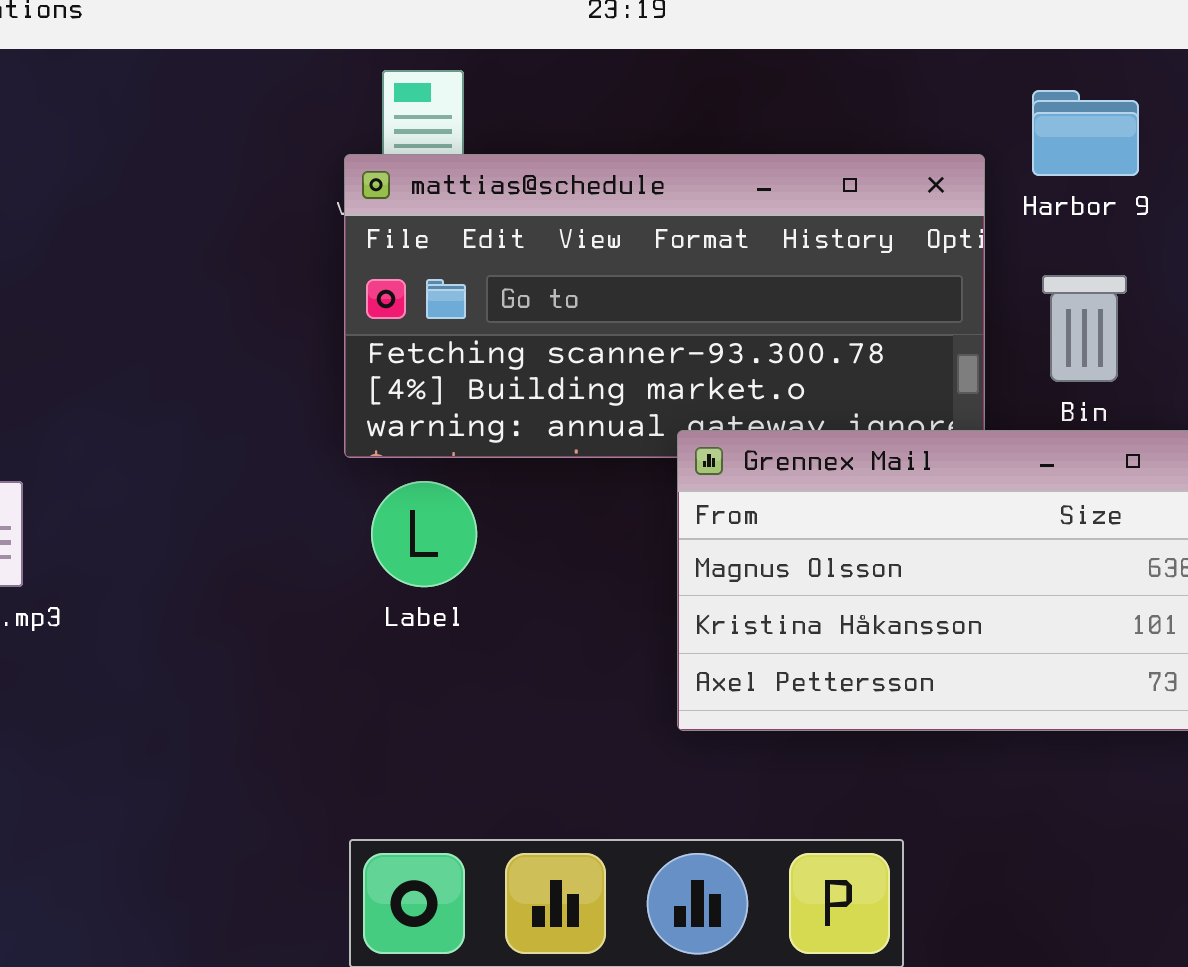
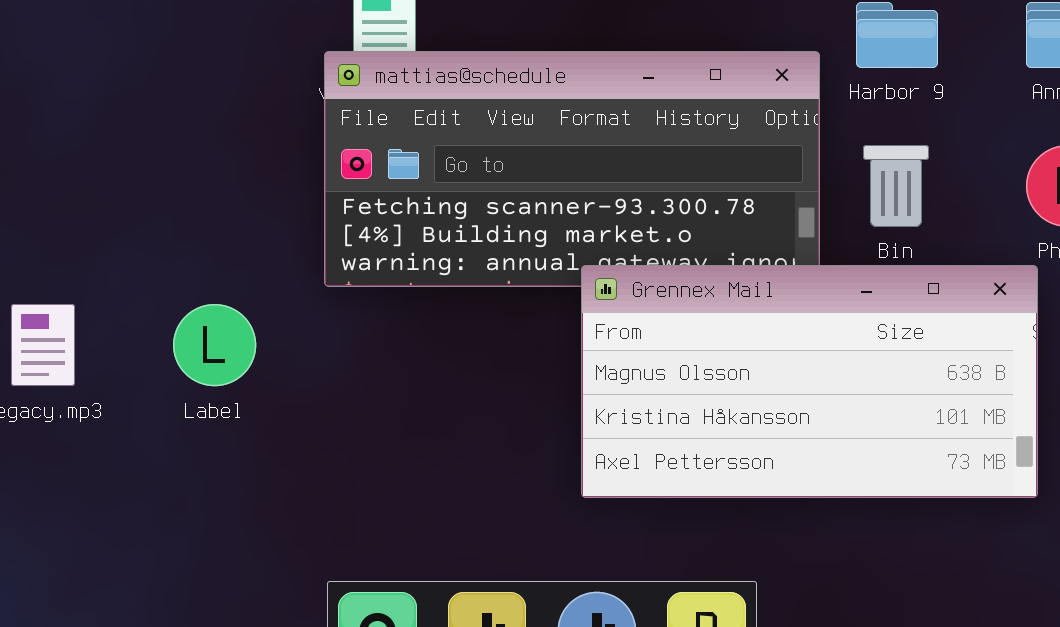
Label: [371,481,477,587] -> [173,304,256,386], moved

